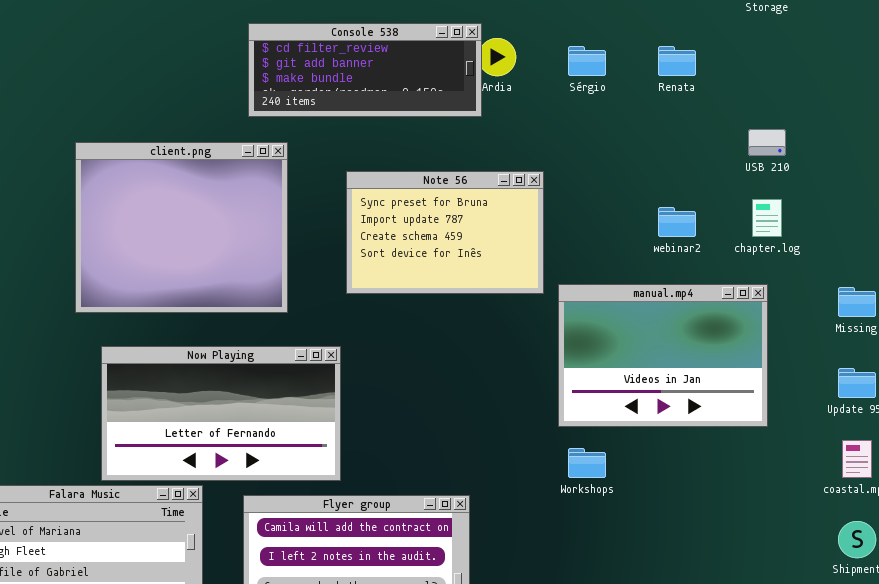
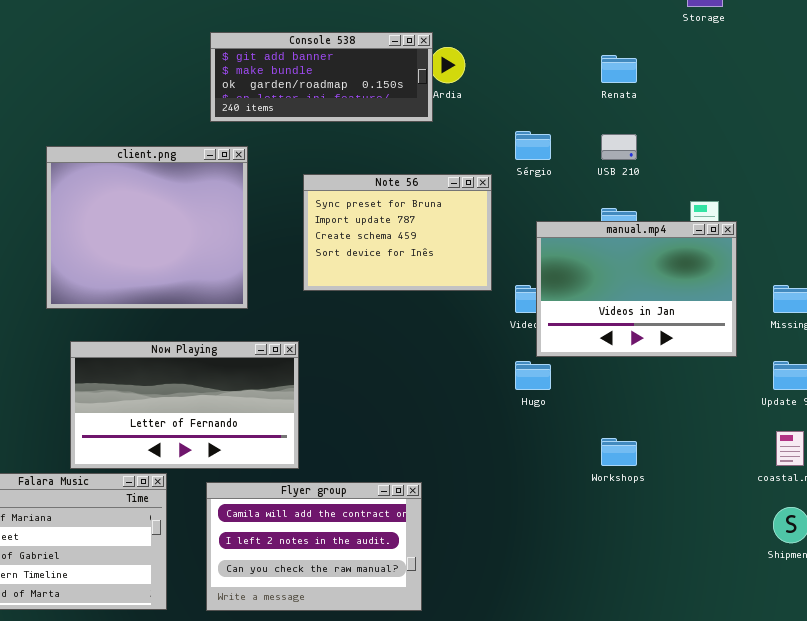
Console 538: [248,23,482,117] -> [210,32,433,122], scrolled down 1 row
Sérgio: [568,46,606,76] -> [515,131,551,160], moved
USB 210: [748,129,786,156] -> [601,134,637,160], moved
manual.mp4: [558,284,768,427] -> [536,221,737,357], moved
Workshops: [568,448,606,478] -> [601,438,637,466], moved

